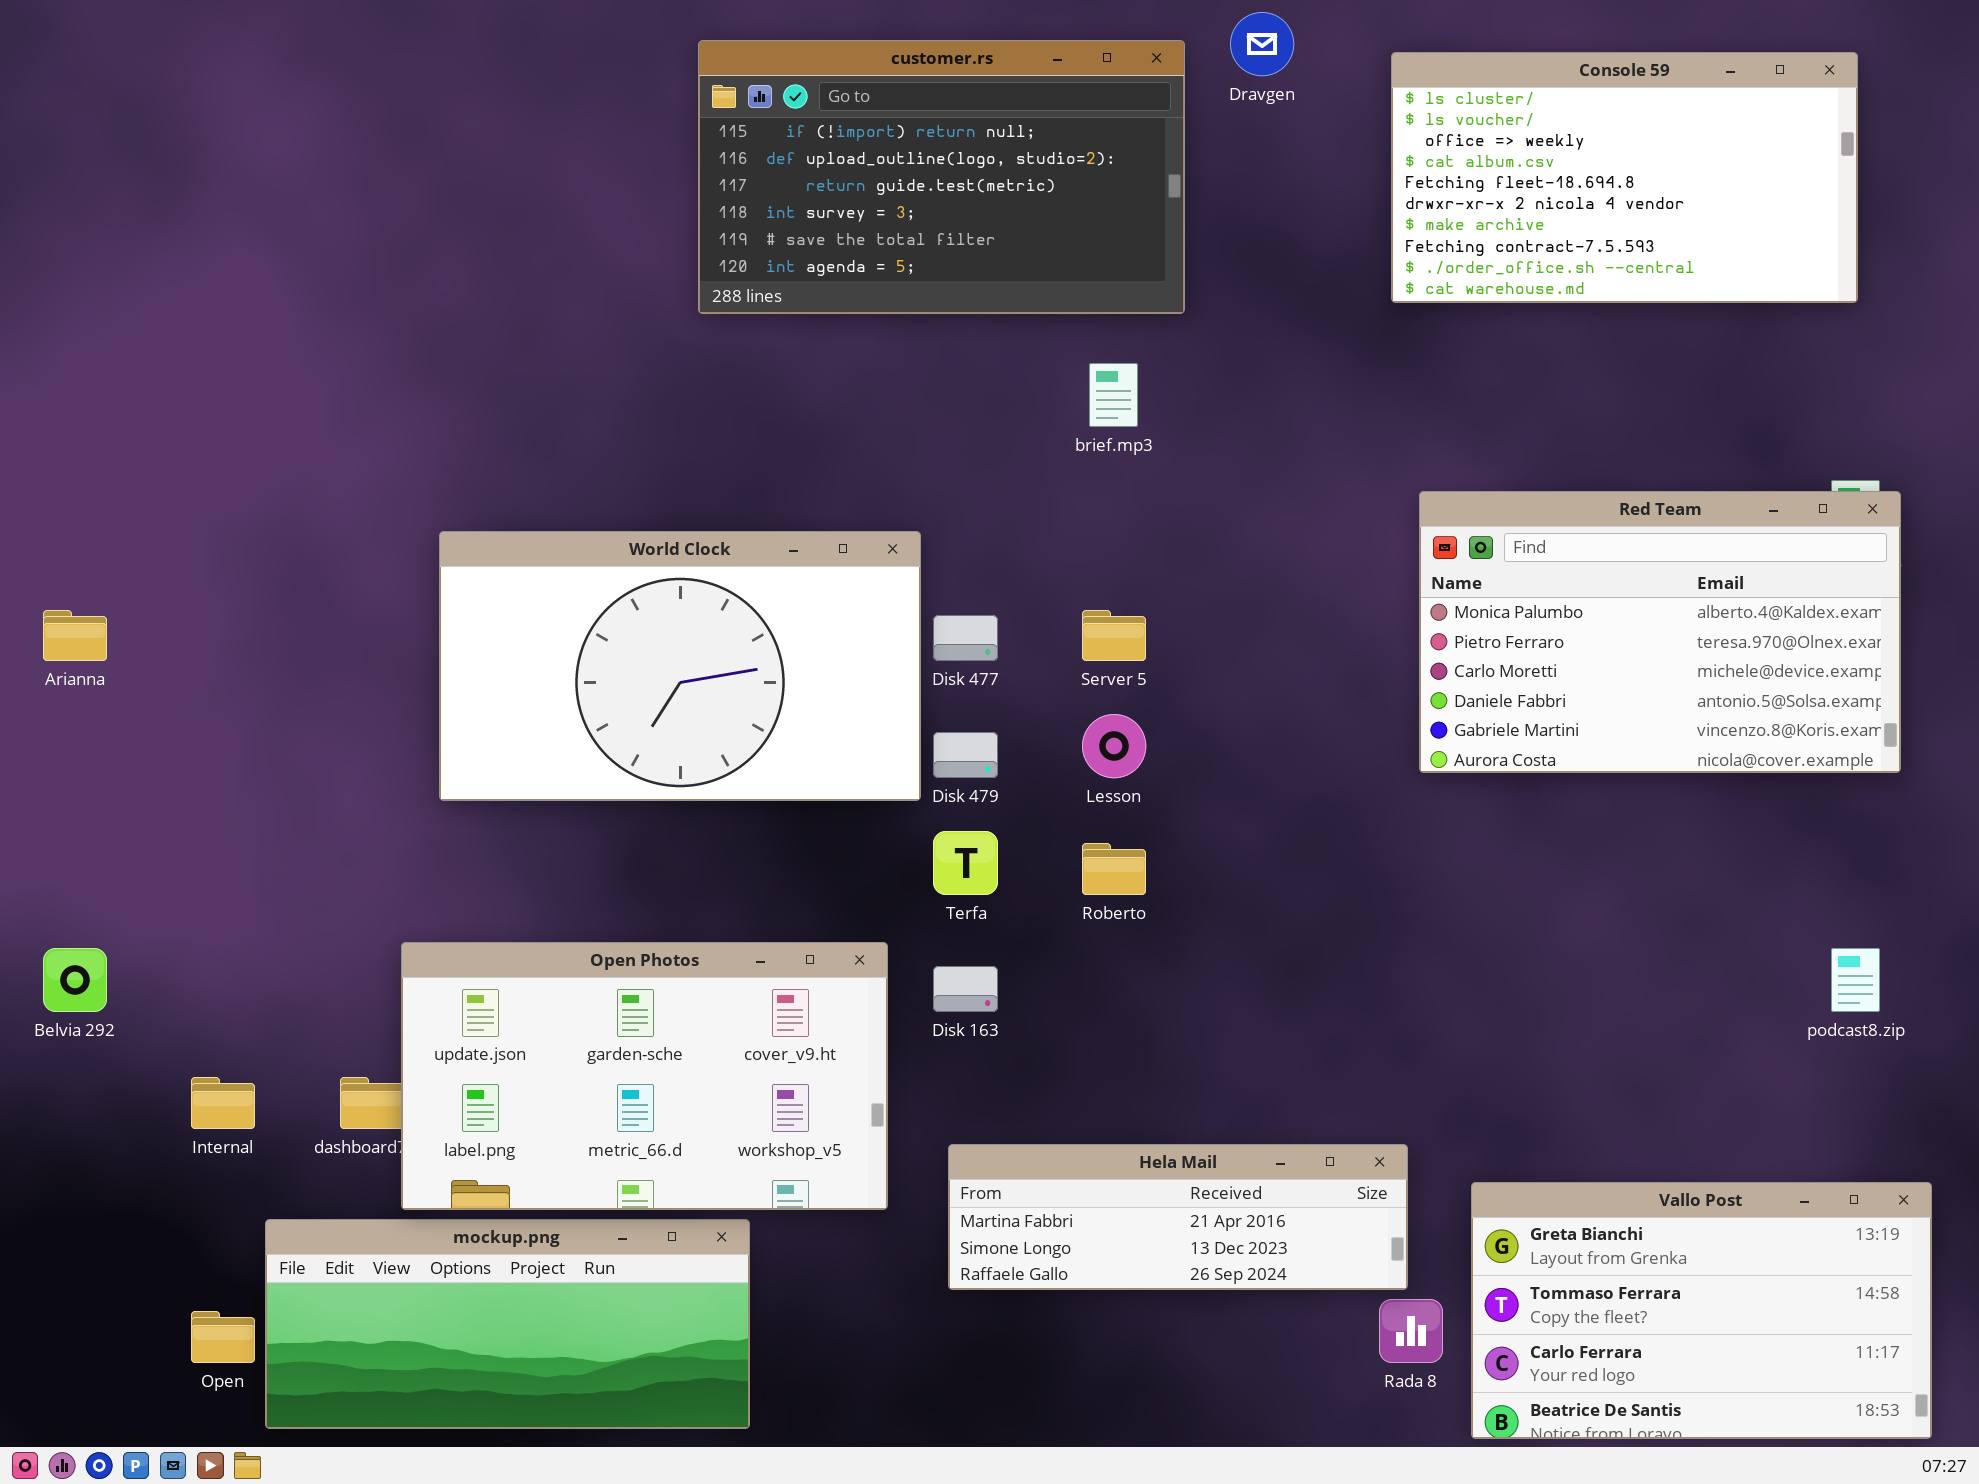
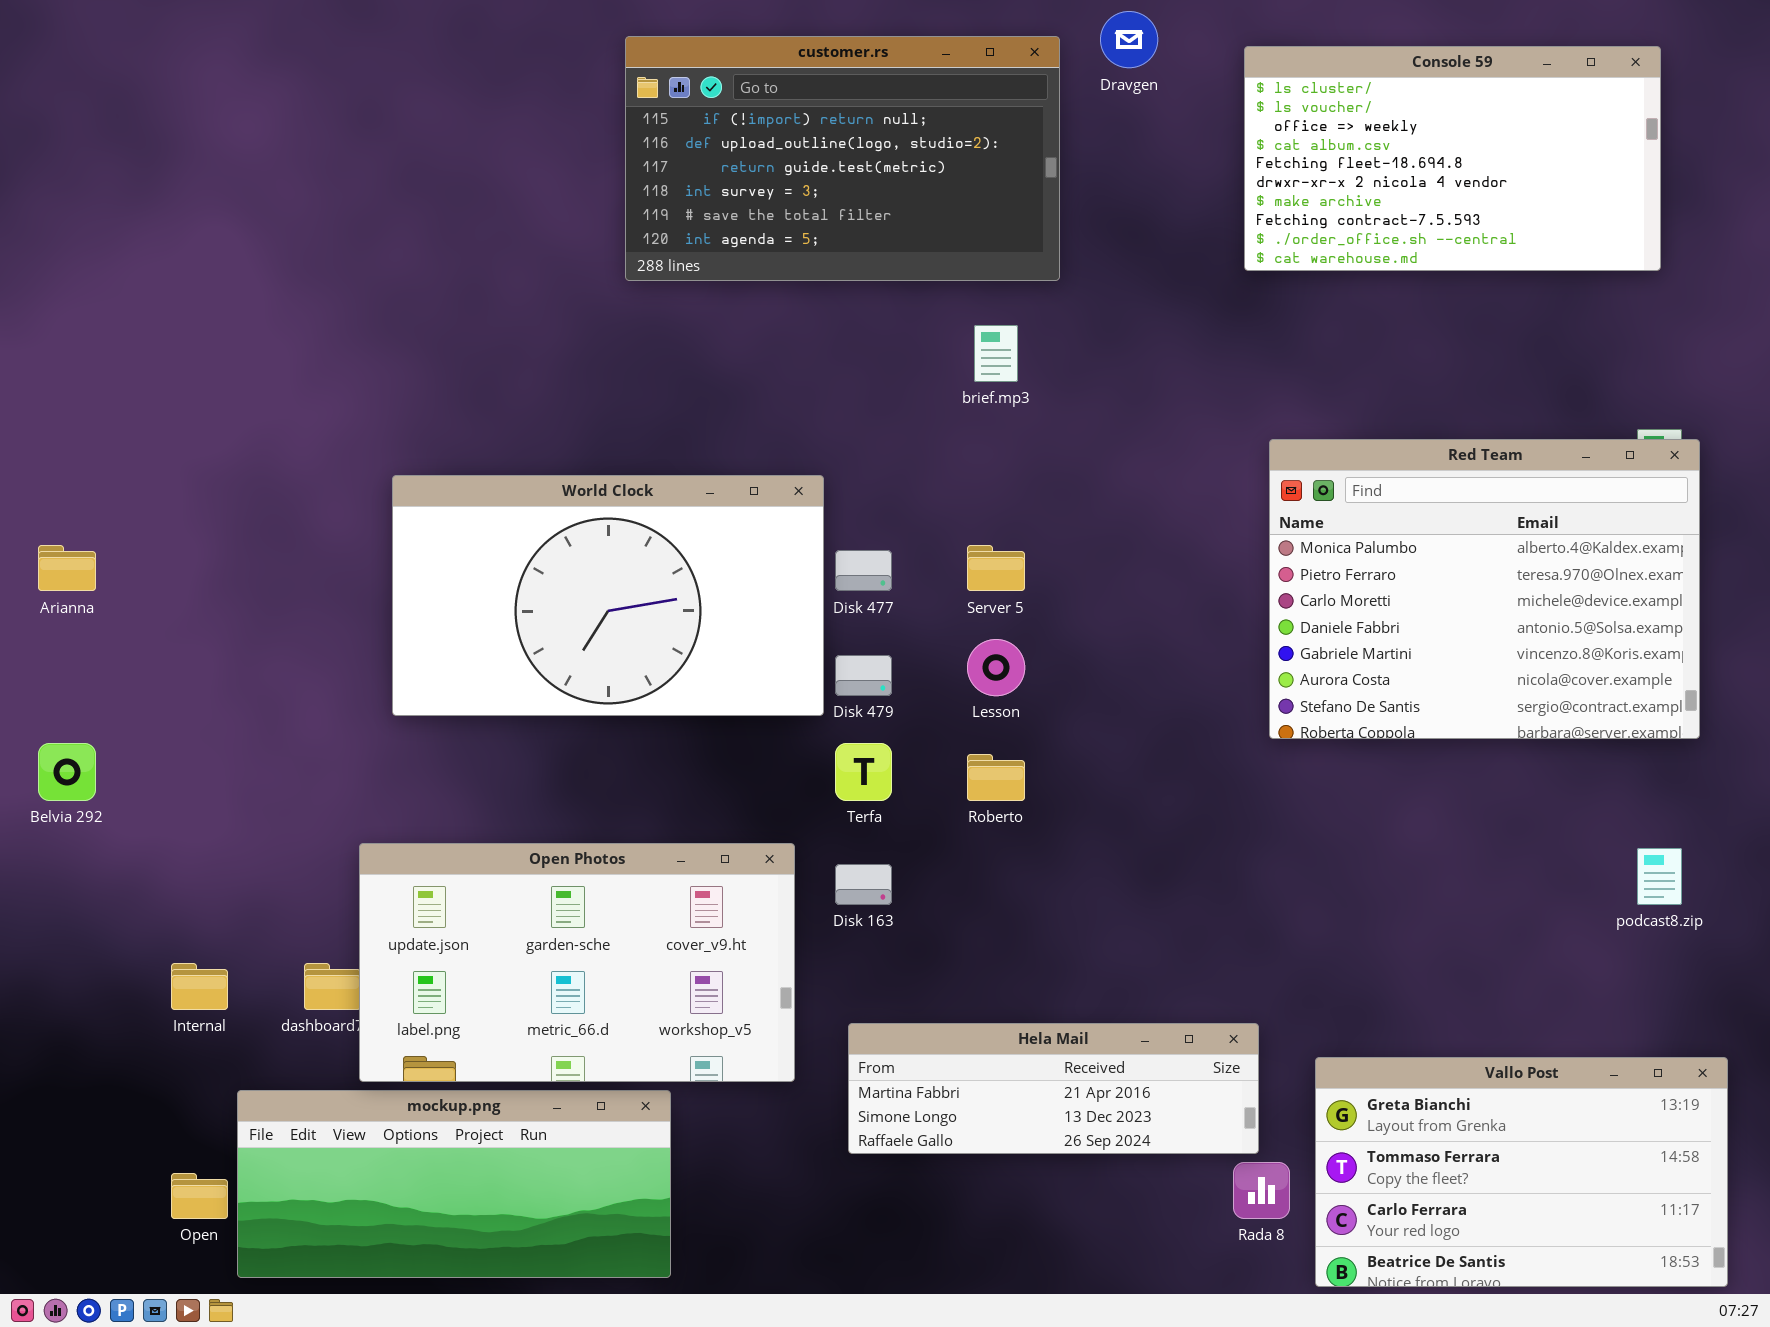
Red Team: [1419,491,1901,773] -> [1269,439,1700,739], resized
Belvia 292: [43,948,107,1012] -> [38,743,96,801], moved

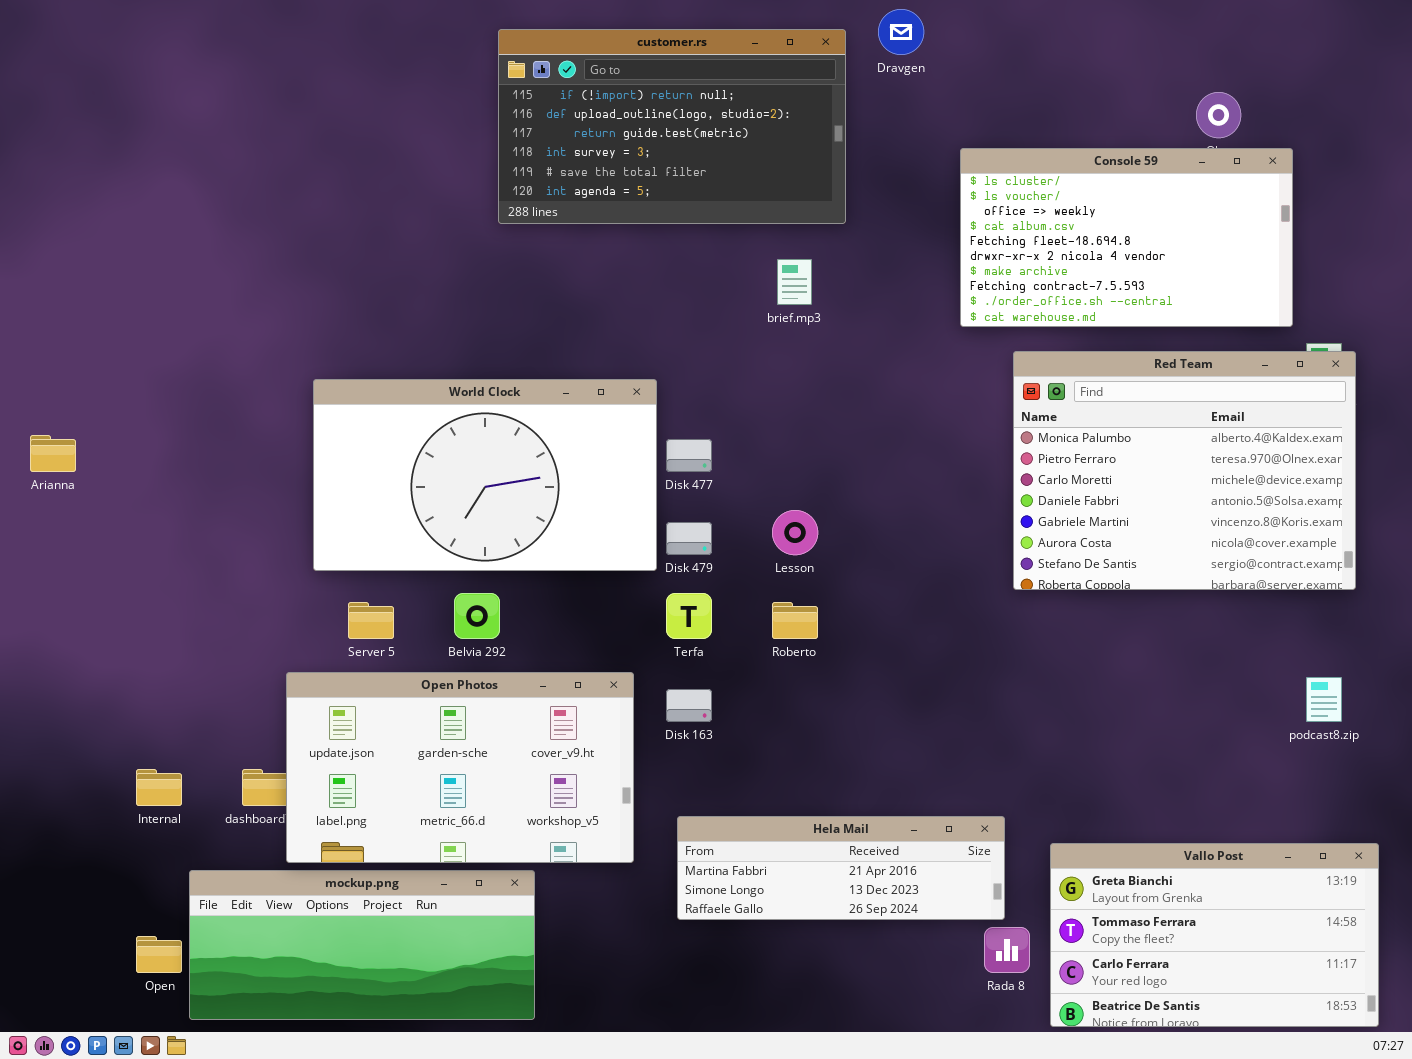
Console 59: [1244,46,1661,271] -> [960,148,1293,327], moved
Server 5: [967,545,1025,591] -> [348,602,394,639], moved
Belvia 292: [38,743,96,801] -> [454,593,500,639], moved

